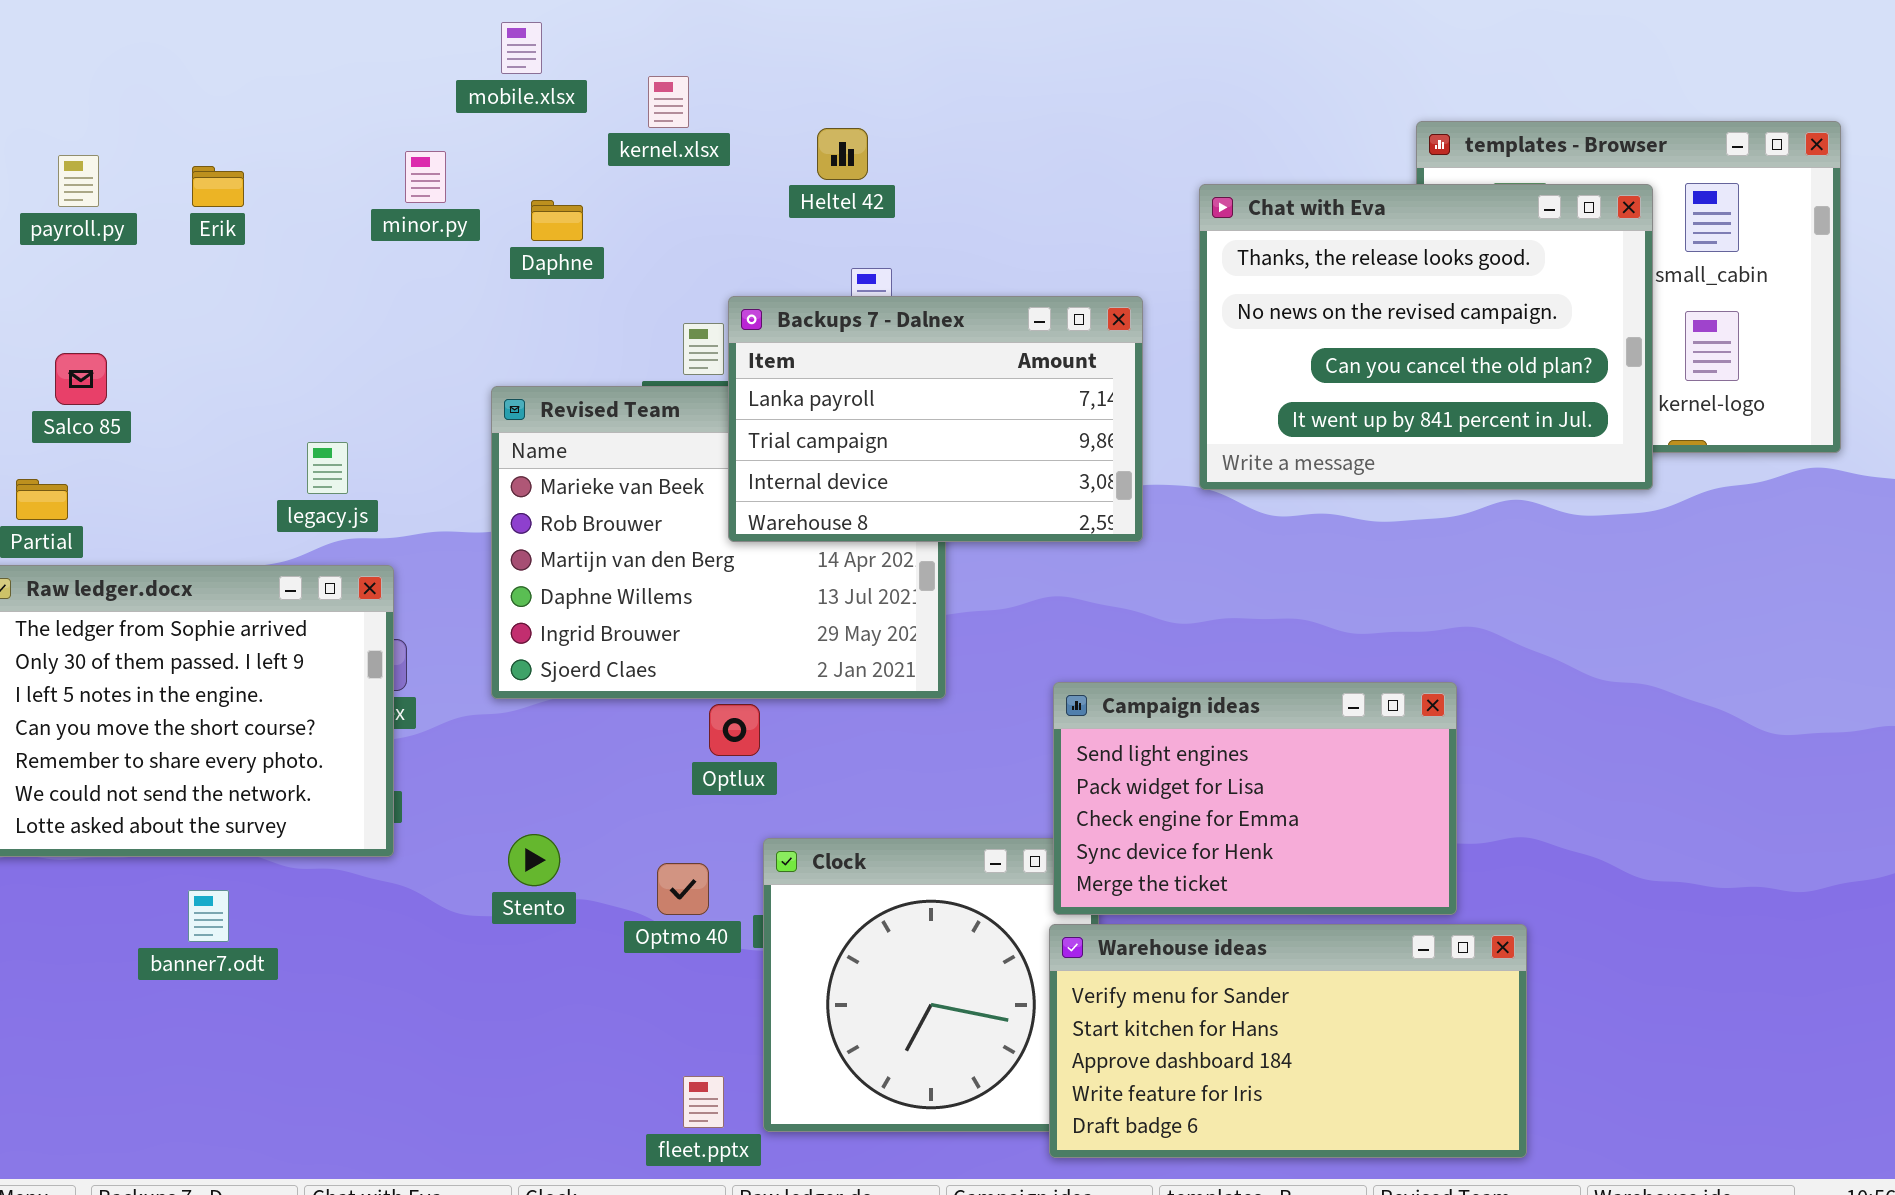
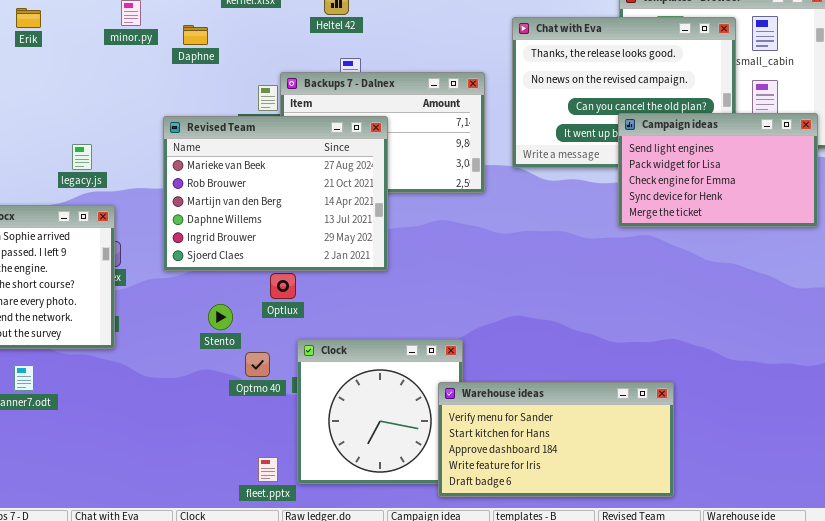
Revised Team: [491,386,946,699] -> [163,116,388,271], raised
Campaign ideas: [1053,682,1457,915] -> [618,113,818,227], moved
Stento: [508,834,560,886] -> [208,304,233,330], moved

